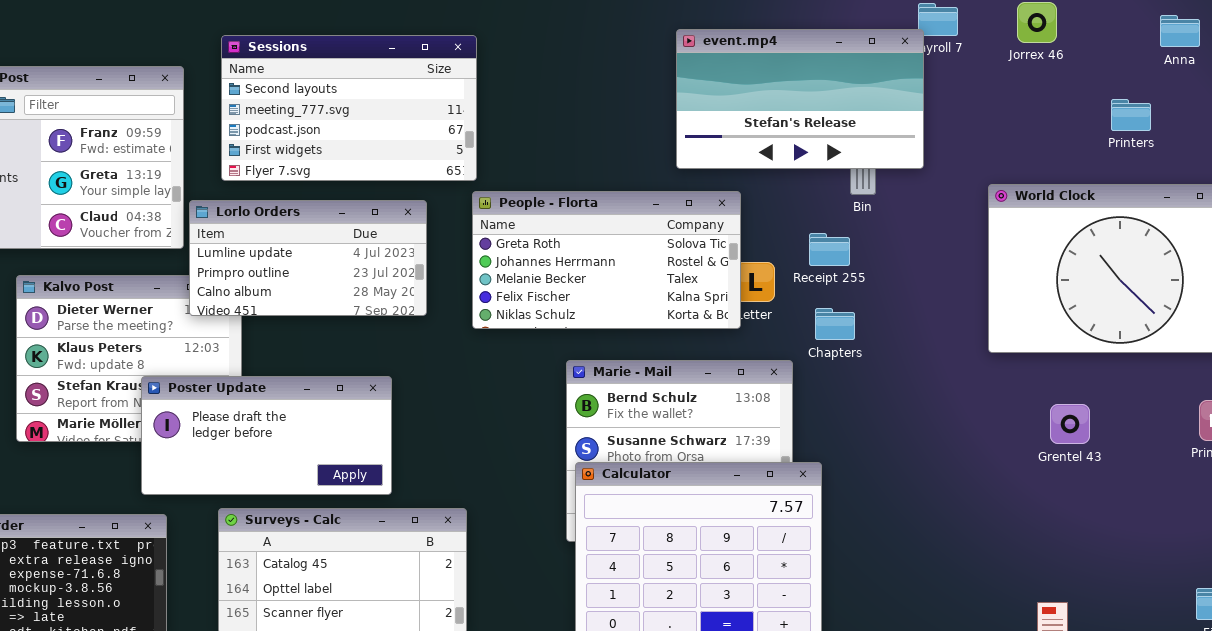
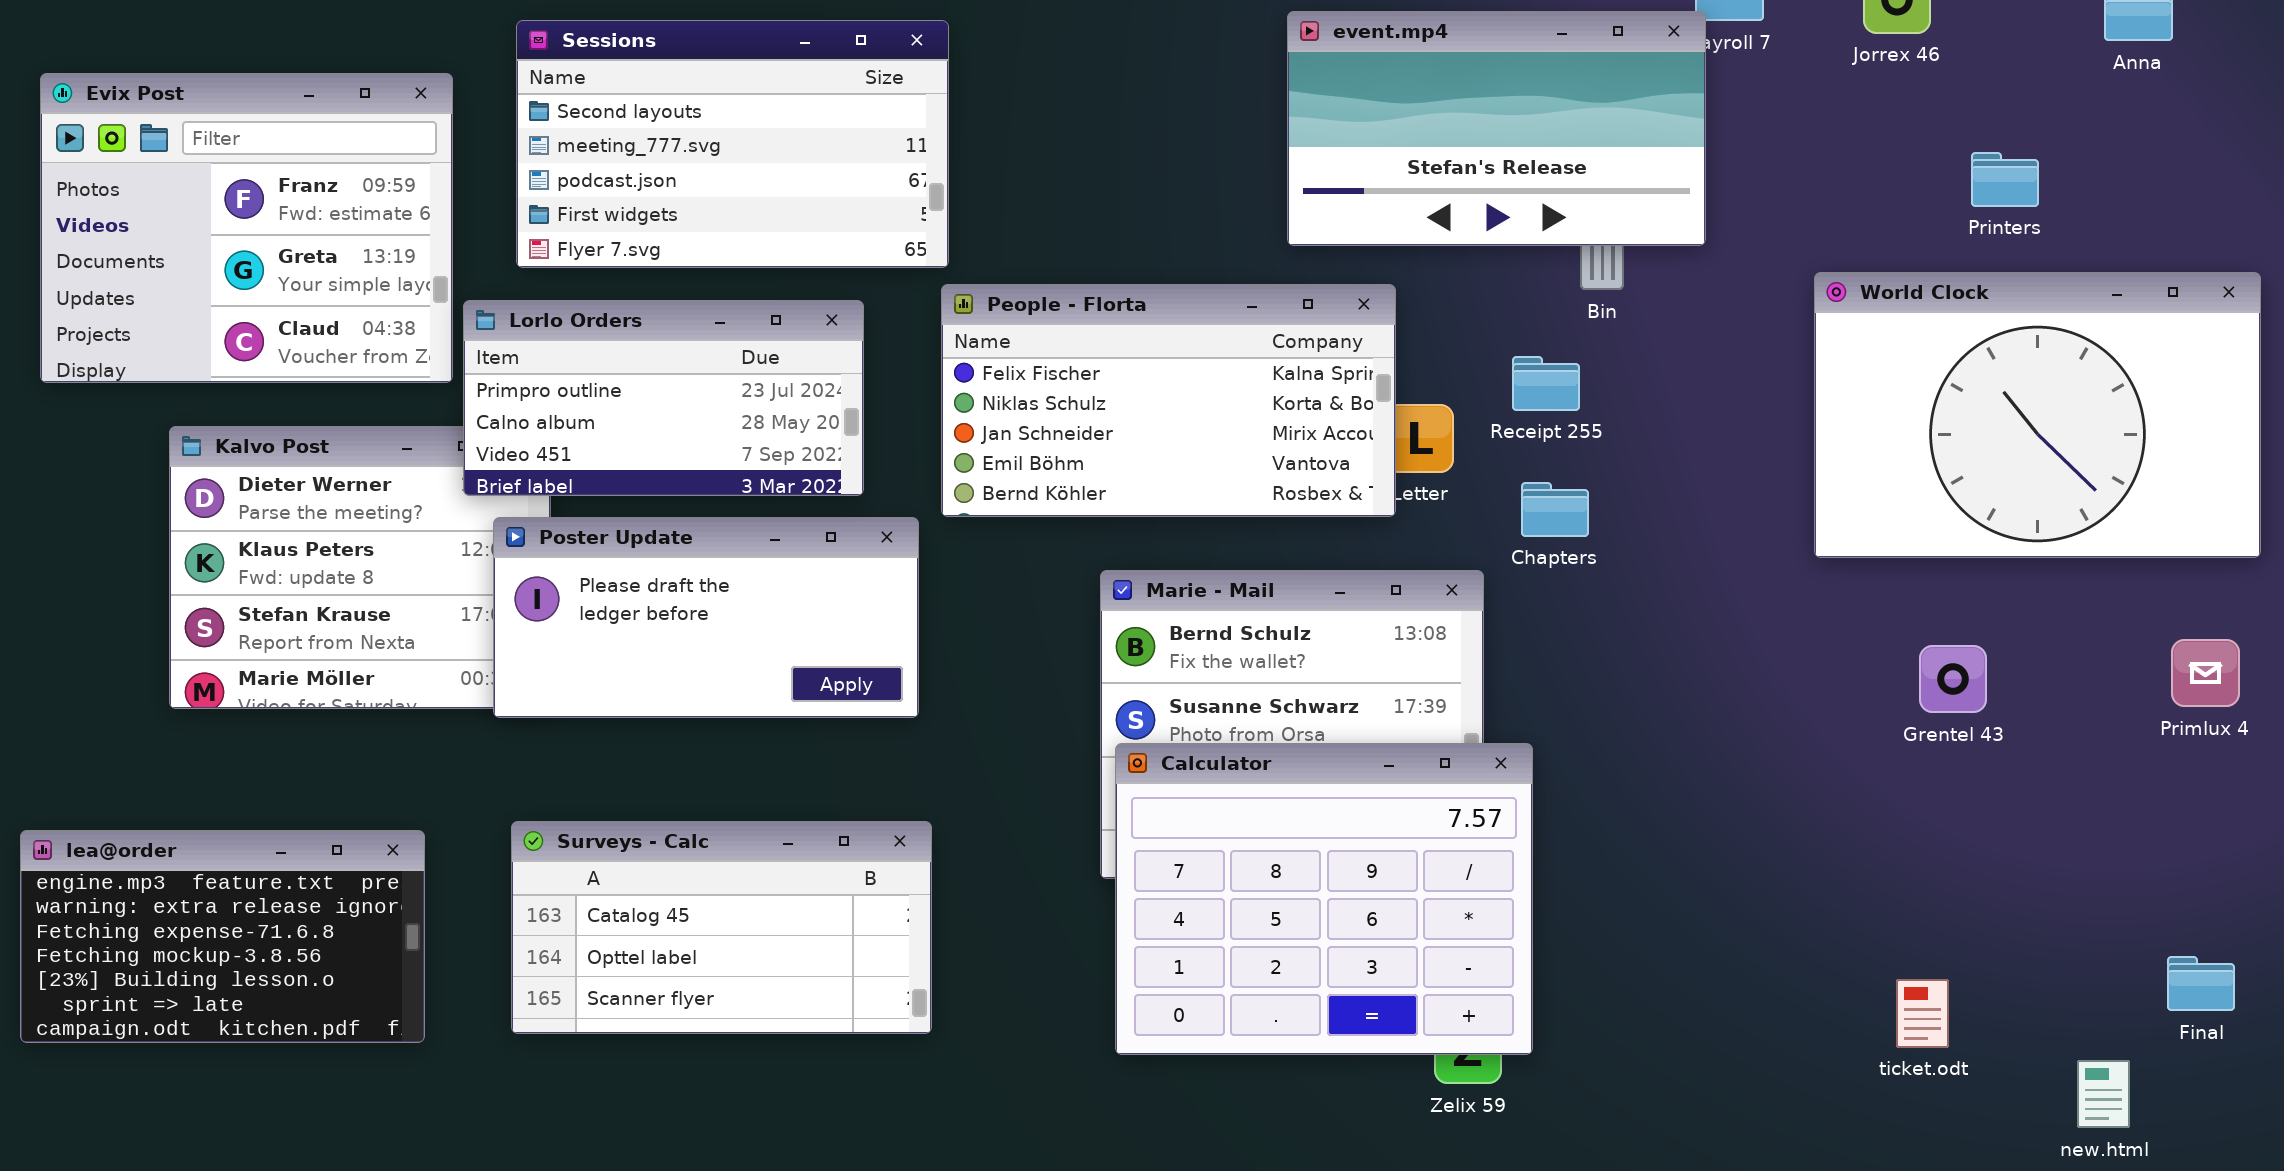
Printers: [1111,99,1151,131] -> [1971,152,2039,207], moved
People - Florta: [472,191,741,329] -> [941,284,1396,517], scrolled down 3 rows
Lorlo Orders: [189,200,427,316] -> [463,300,864,496], scrolled down 1 row
Poster Update: [141,376,392,495] -> [493,517,919,718], moved

